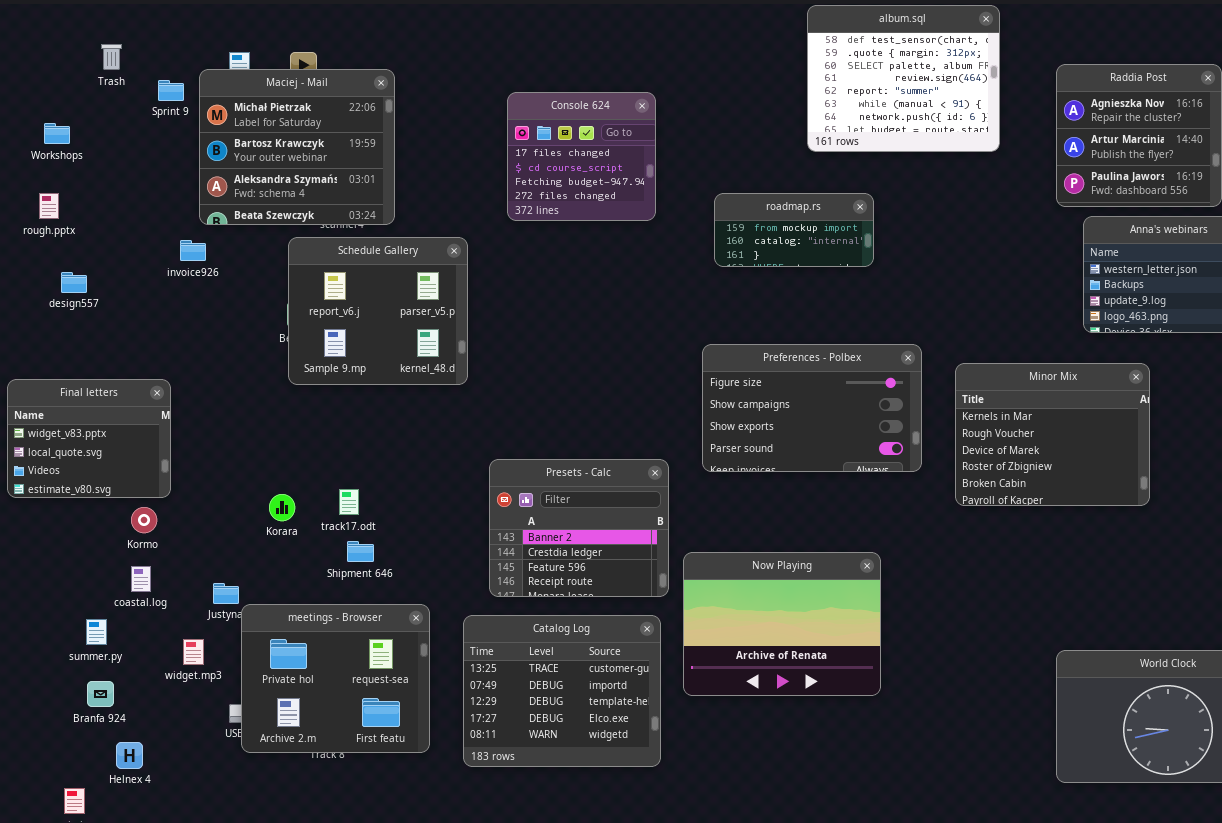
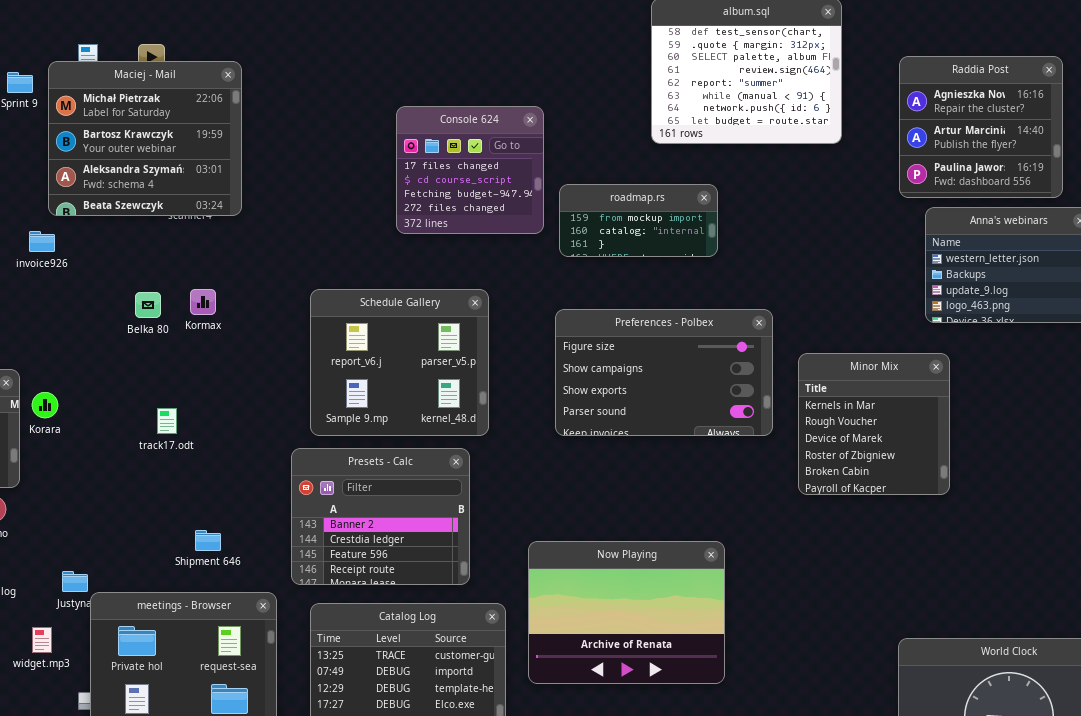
Console 624: [507,92,656,221] -> [396,106,544,234], moved
Schedule Gallery: [288,237,468,385] -> [310,289,489,436], moved
Preferences - Polbex: [702,344,922,472] -> [555,309,773,436], moved
Minor Mix: [955,363,1150,506] -> [798,353,950,495], resized
Presets - Calc: [489,459,669,597] -> [291,448,470,585], moved
track17.odt: [339,489,359,515] -> [157,408,177,434], moved
Korara: [269,494,295,521] -> [32,392,58,418], moved

